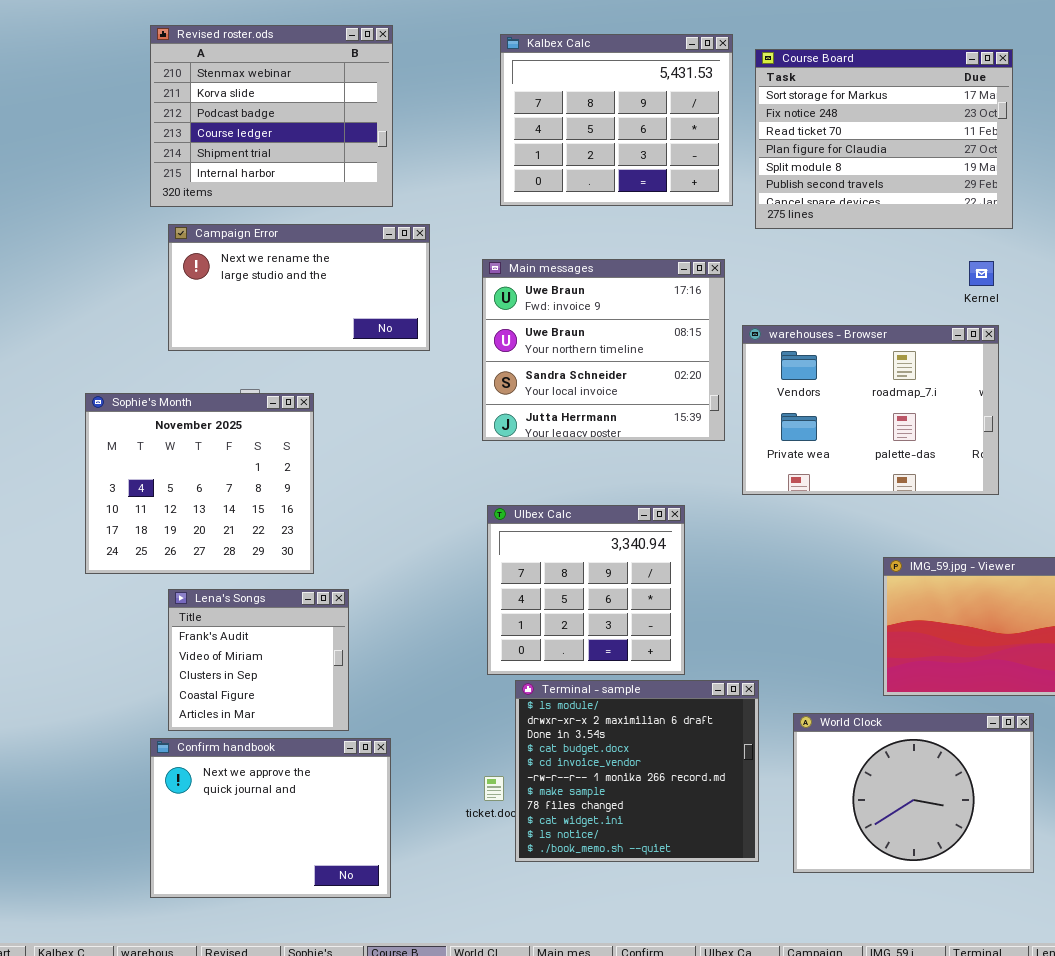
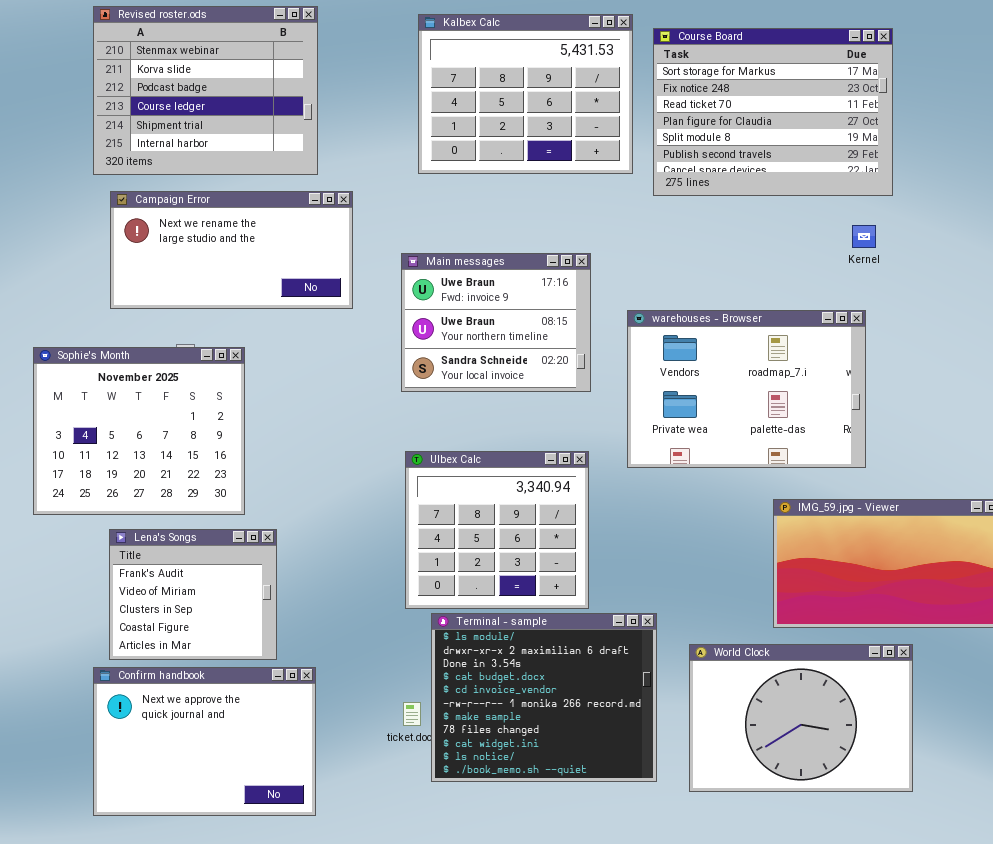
Main messages: [482,259,725,441] -> [401,253,591,392], resized
warehouses - Browser: [742,325,999,495] -> [627,310,866,468], moved

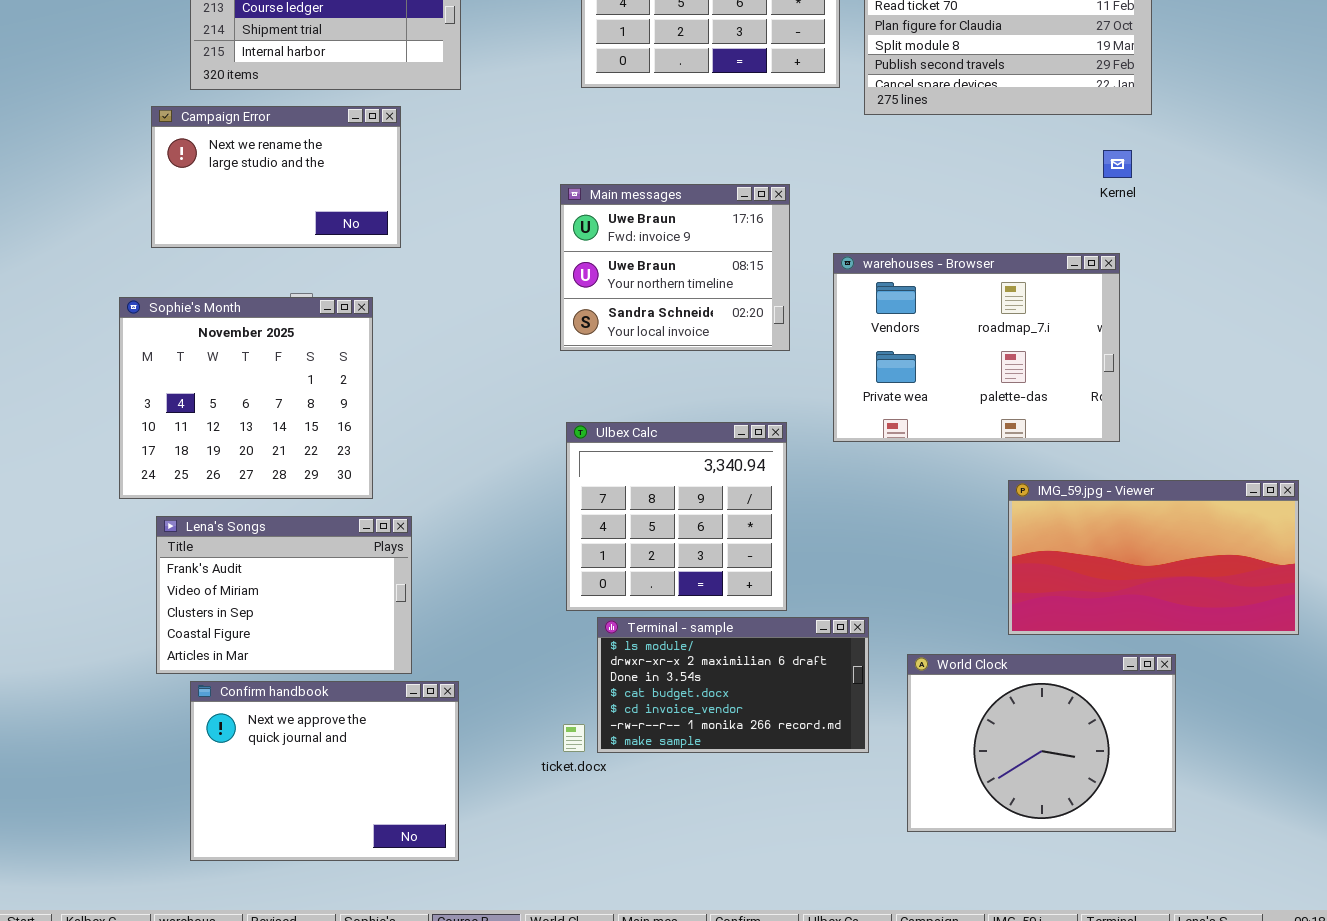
Campaign Error: [110,191,353,309] -> [151,106,401,248], moved, resized
Lena's Songs: [109,529,277,660] -> [156,516,412,674], resized
Terminal - sample: [431,613,657,782] -> [597,617,869,753], resized

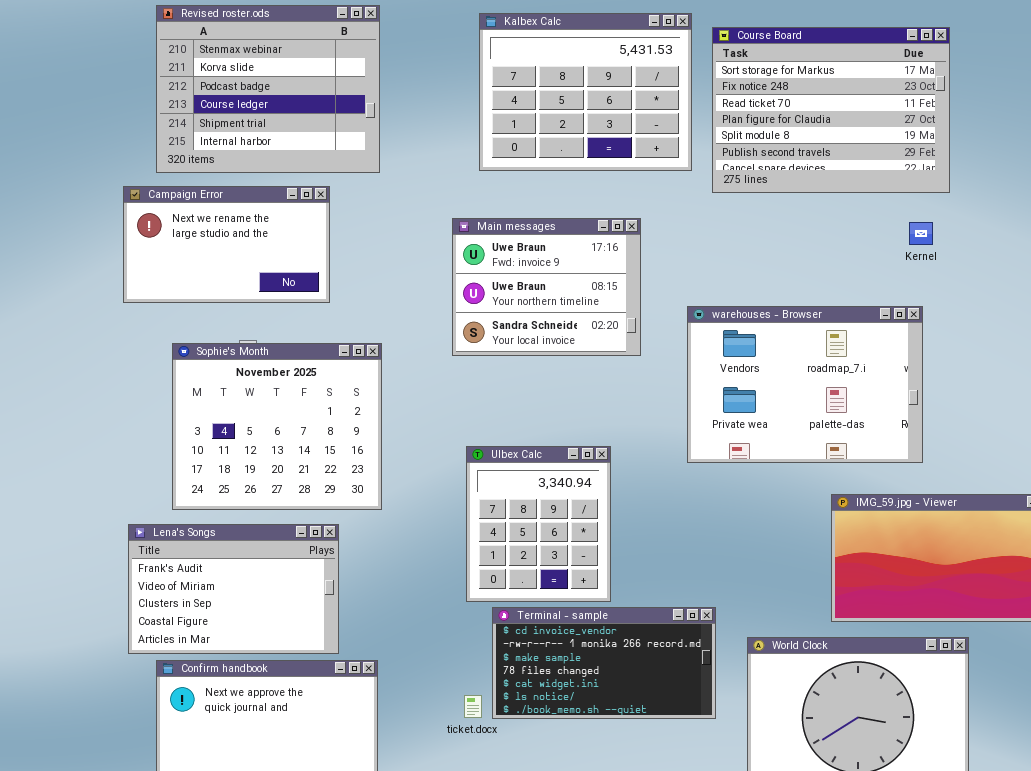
Main messages: [560,184,790,351] -> [452,218,641,356], moved
Sophie's Month: [119,297,373,499] -> [172,343,382,510], moved
Ulbex Calc: [566,422,787,611] -> [466,446,611,602], resized
Terminal - sample: [597,617,869,753] -> [492,607,716,719], scrolled down 4 rows

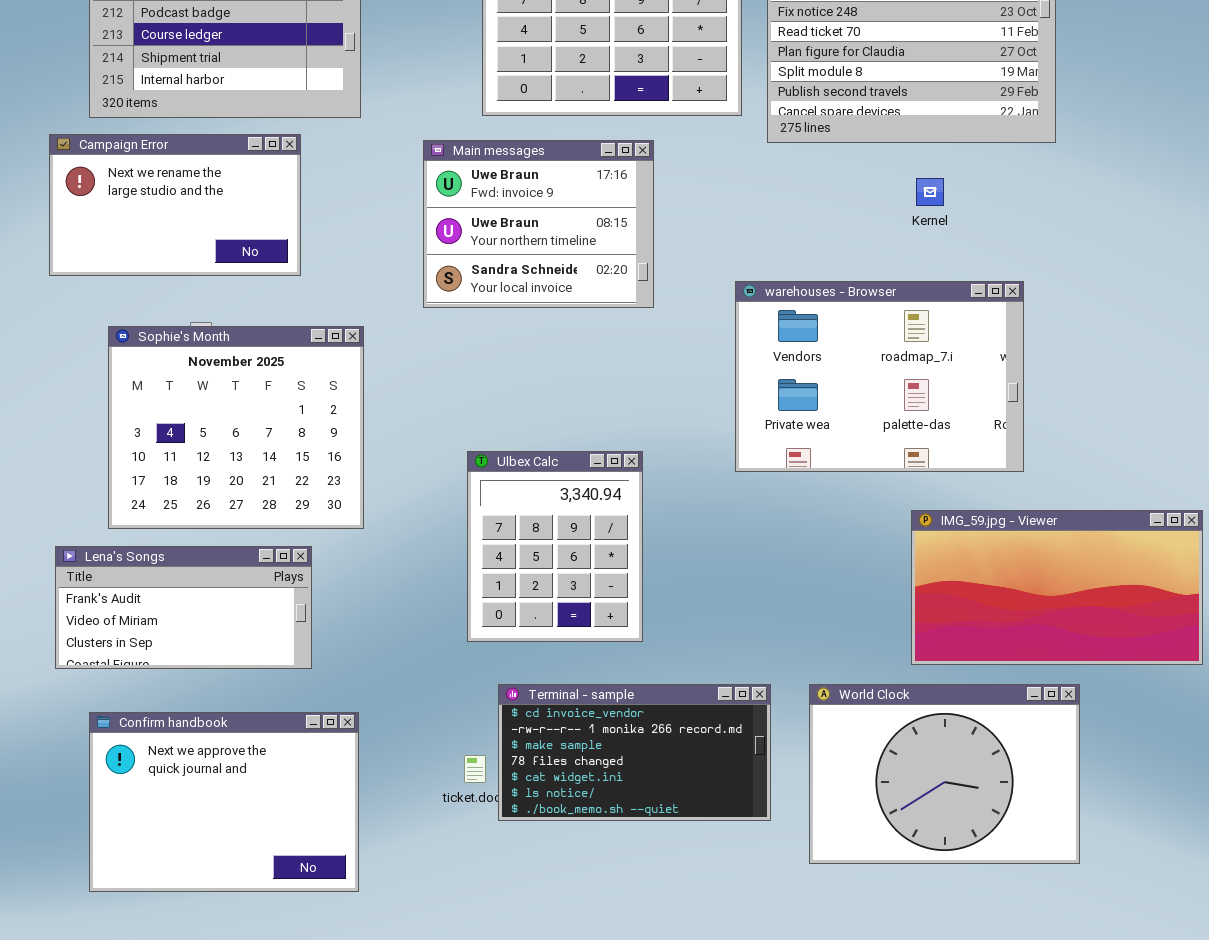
Main messages: [452,218,641,356] -> [423,140,654,308], moved
Kernel: [909,222,933,245] -> [916,178,944,206], moved
Lena's Songs: [128,524,339,654] -> [55,546,312,669], resized
Terminal - sample: [492,607,716,719] -> [498,684,771,821], moved

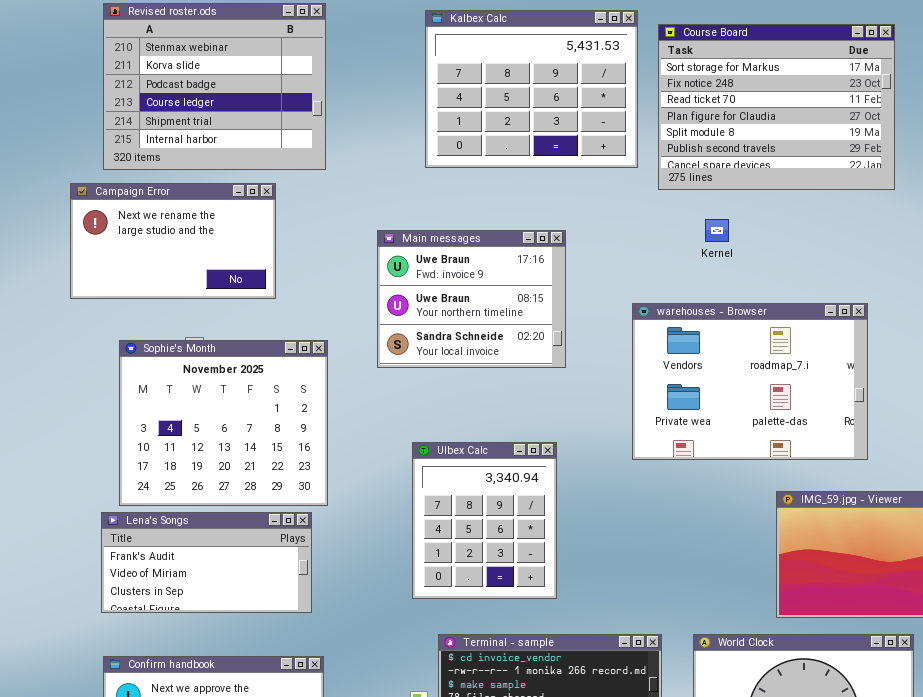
Main messages: [423,140,654,308] -> [377,230,566,368], moved
Kernel: [916,178,944,206] -> [705,219,729,242], moved
Lena's Songs: [55,546,312,669] -> [101,512,312,613], moved

